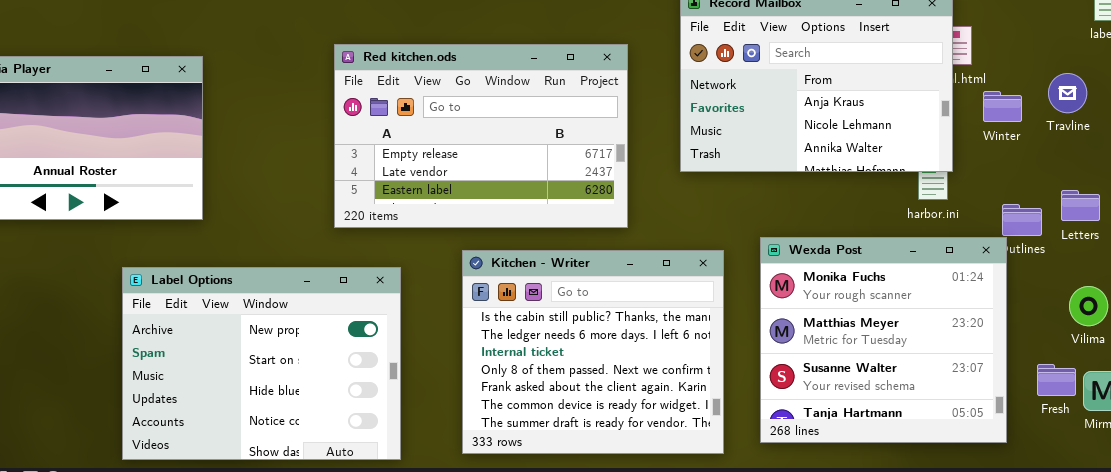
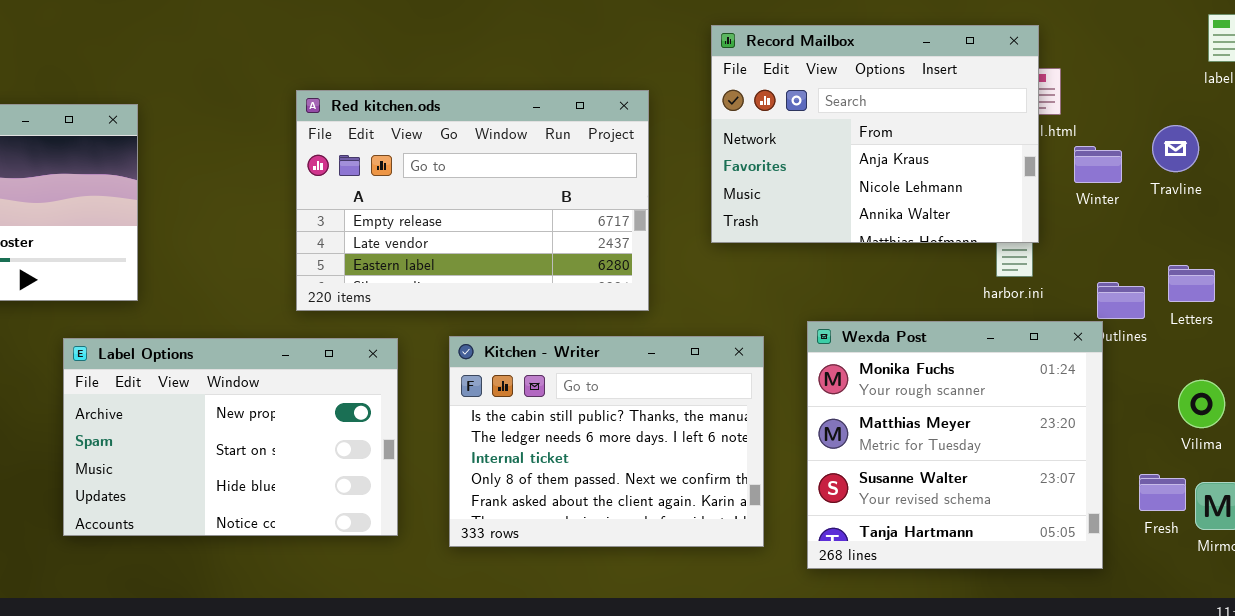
Kitchen - Writer: [462,250,724,454] -> [449,336,764,547], resized
Label Options: [122,267,401,460] -> [63,338,398,536], moved, resized

